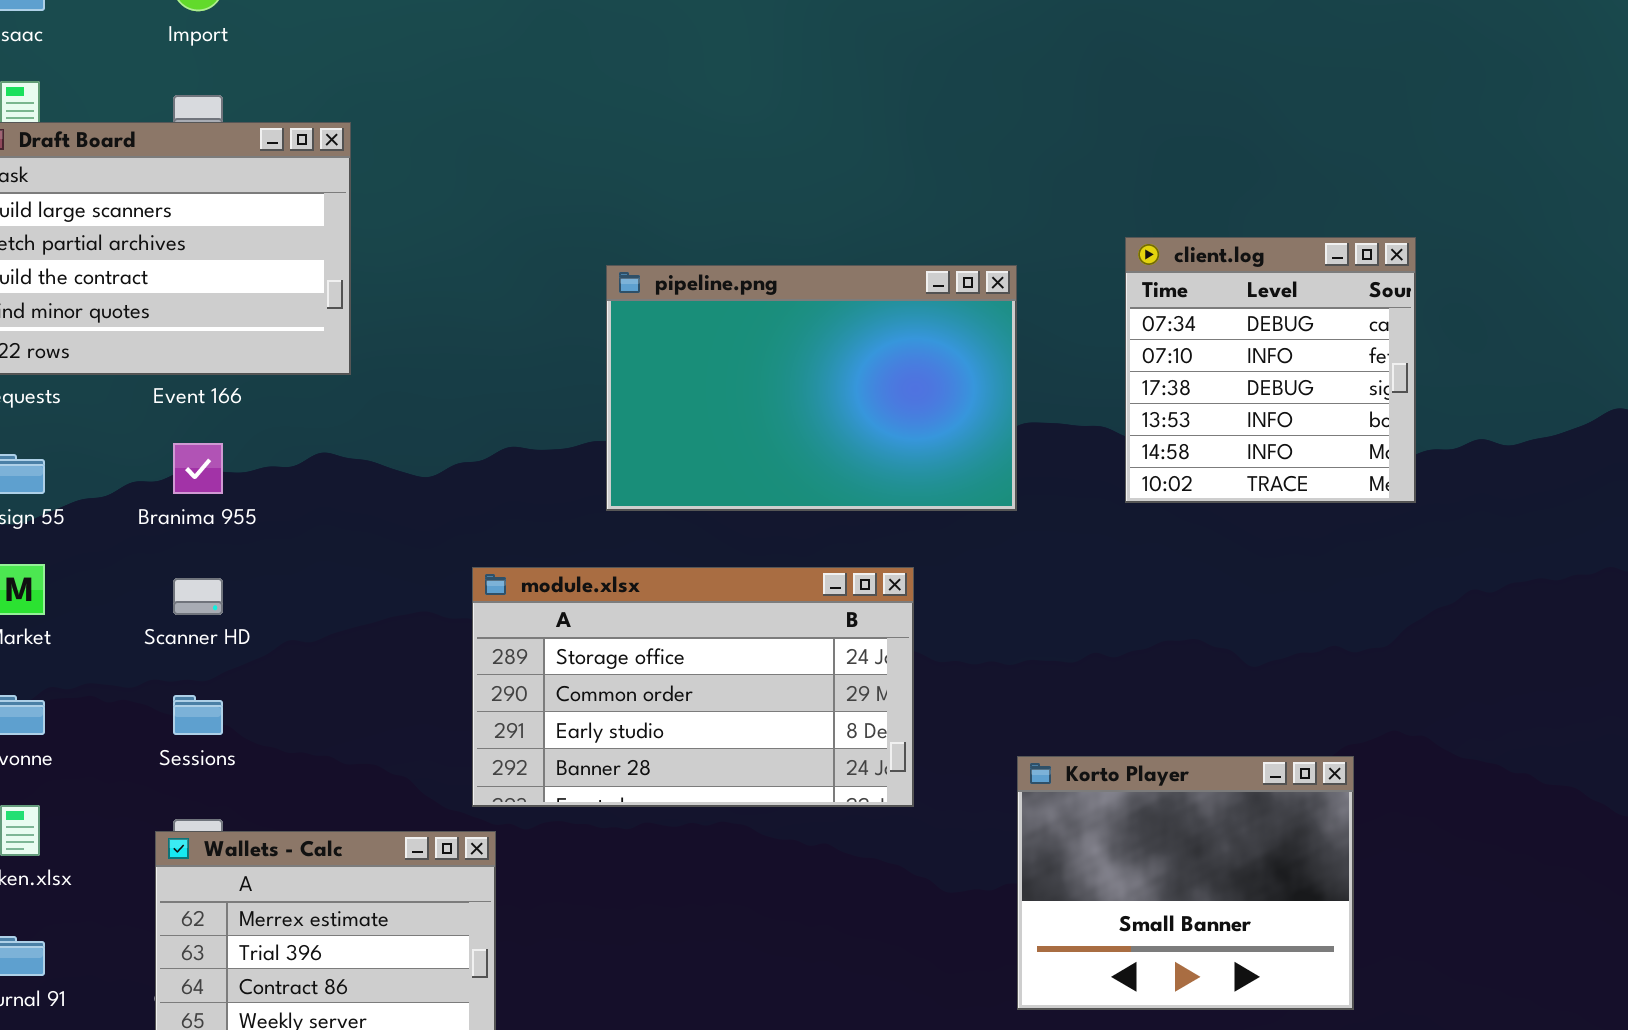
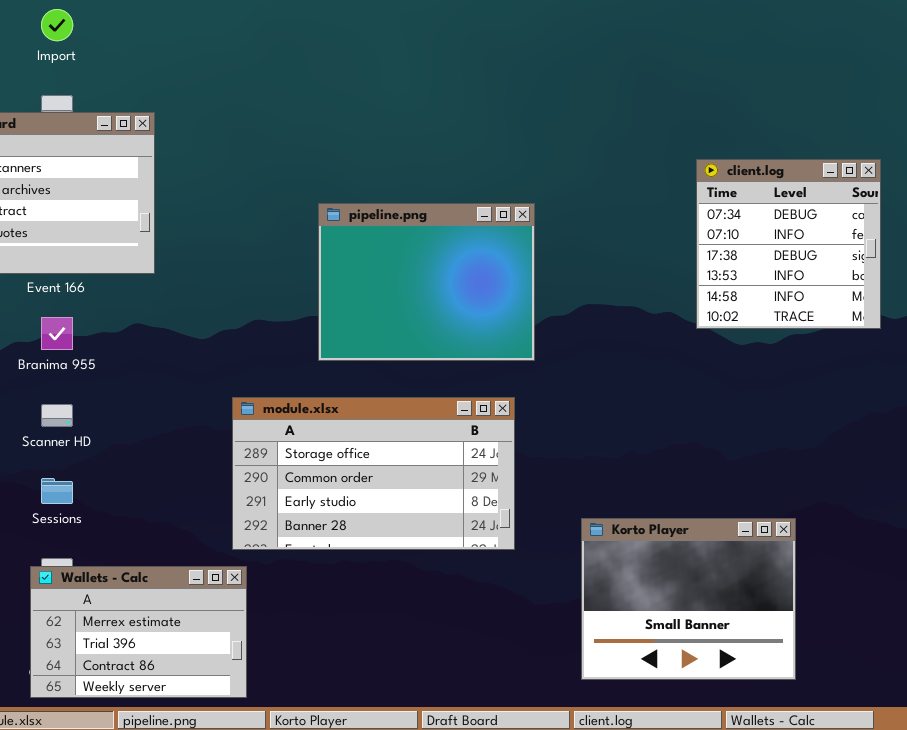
client.log: [1125,237,1416,503] -> [696,159,881,329], moved
pipeline.png: [606,265,1017,511] -> [318,203,535,361], resized

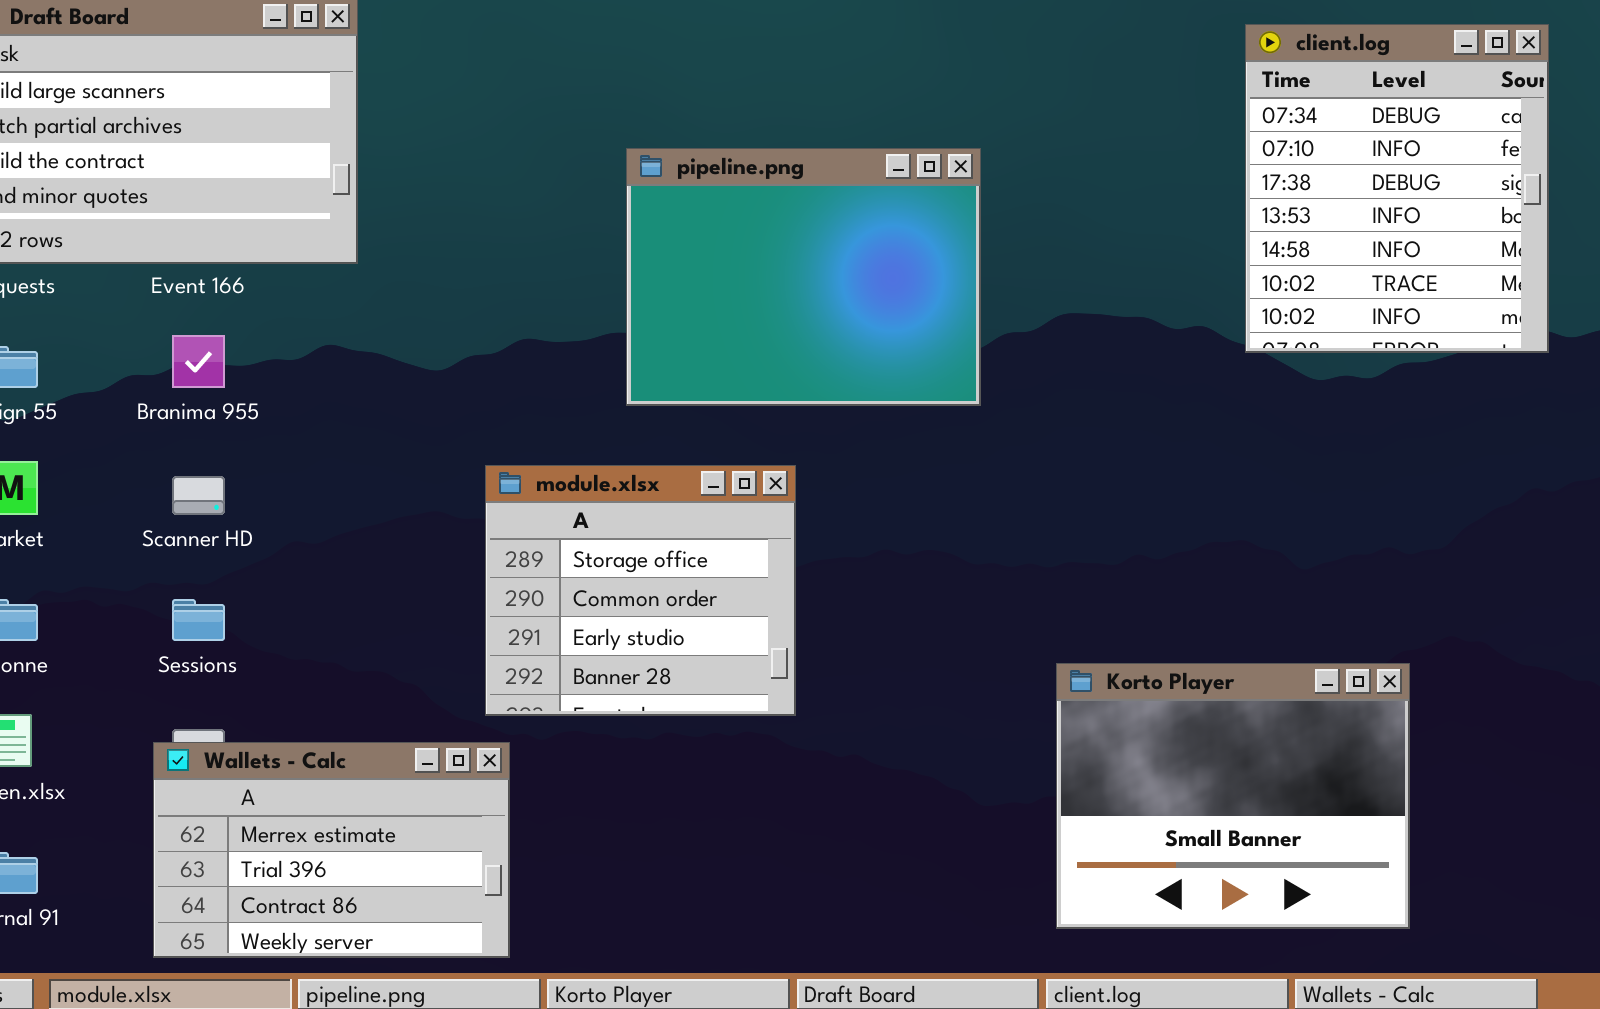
client.log: [696,159,881,329] -> [1245,24,1549,353], resized
module.xlsx: [232,397,515,550] -> [485,465,796,716], resized

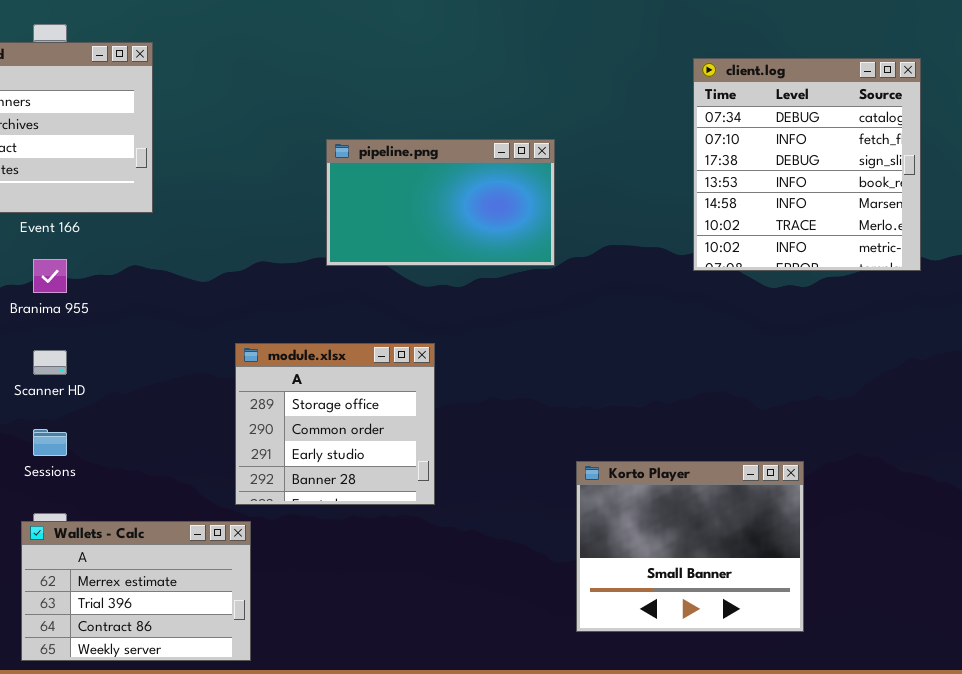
client.log: [1245,24,1549,353] -> [693,58,921,271], resized
pipeline.png: [626,148,981,406] -> [326,139,555,266], resized
Korto Player: [1056,663,1410,929] -> [576,461,804,632], moved

